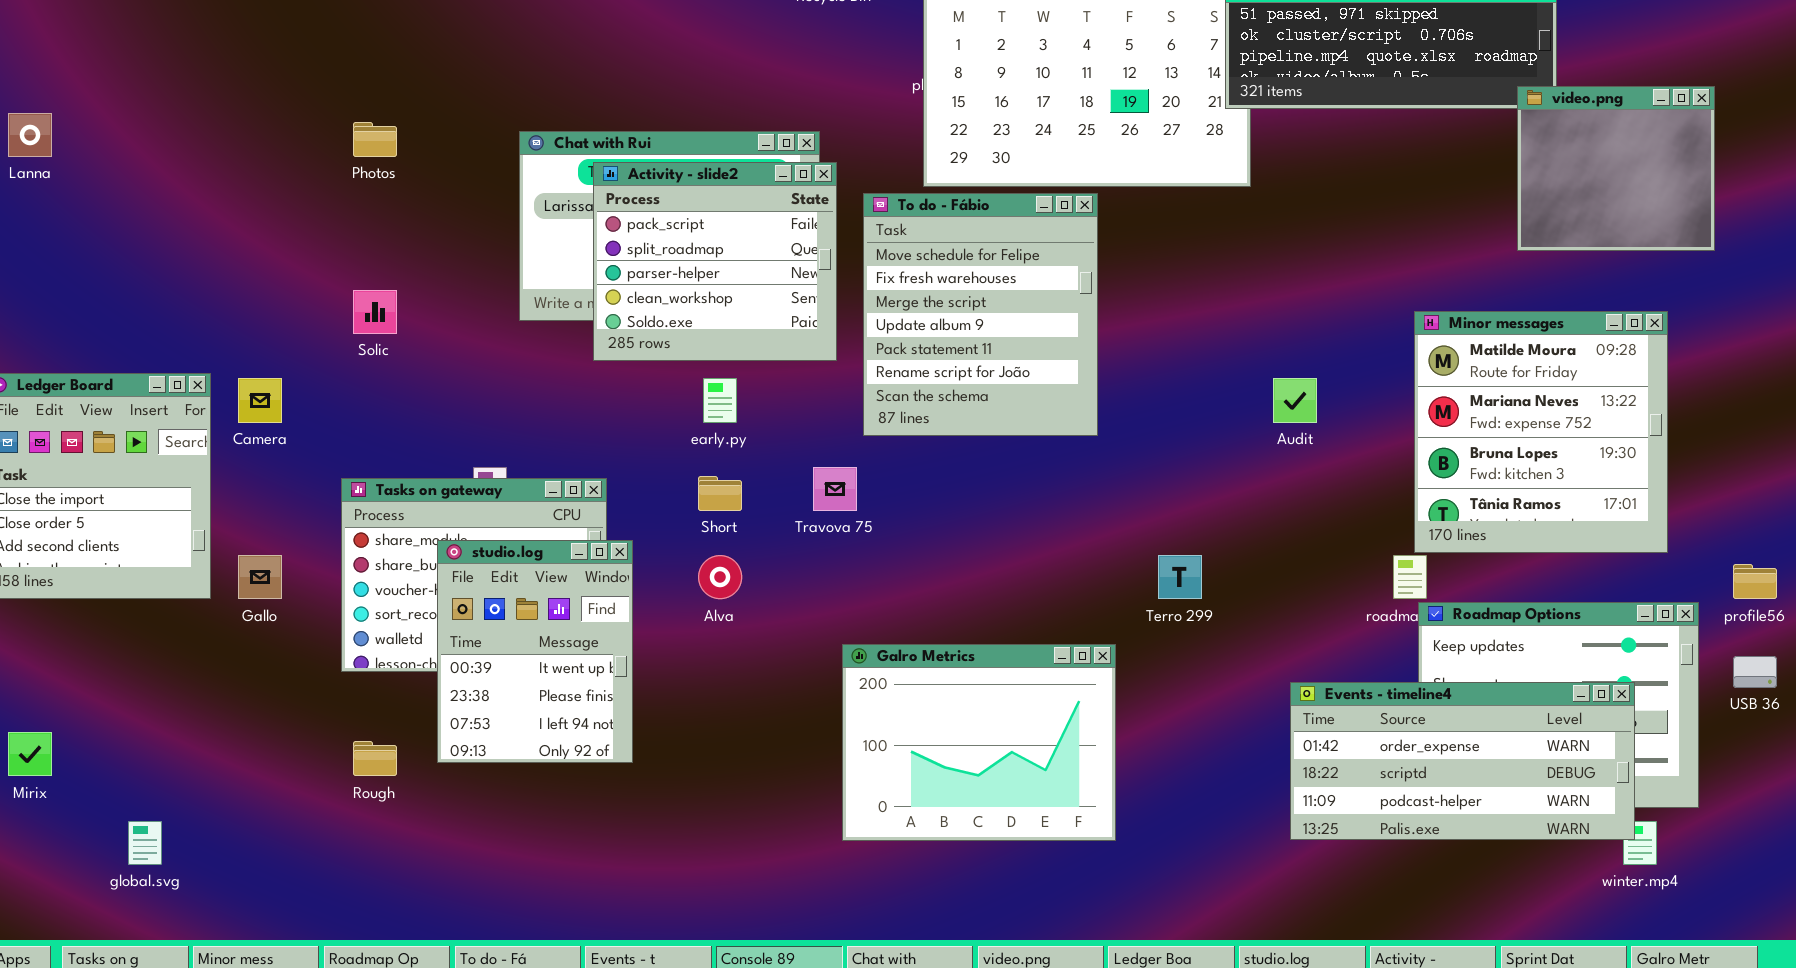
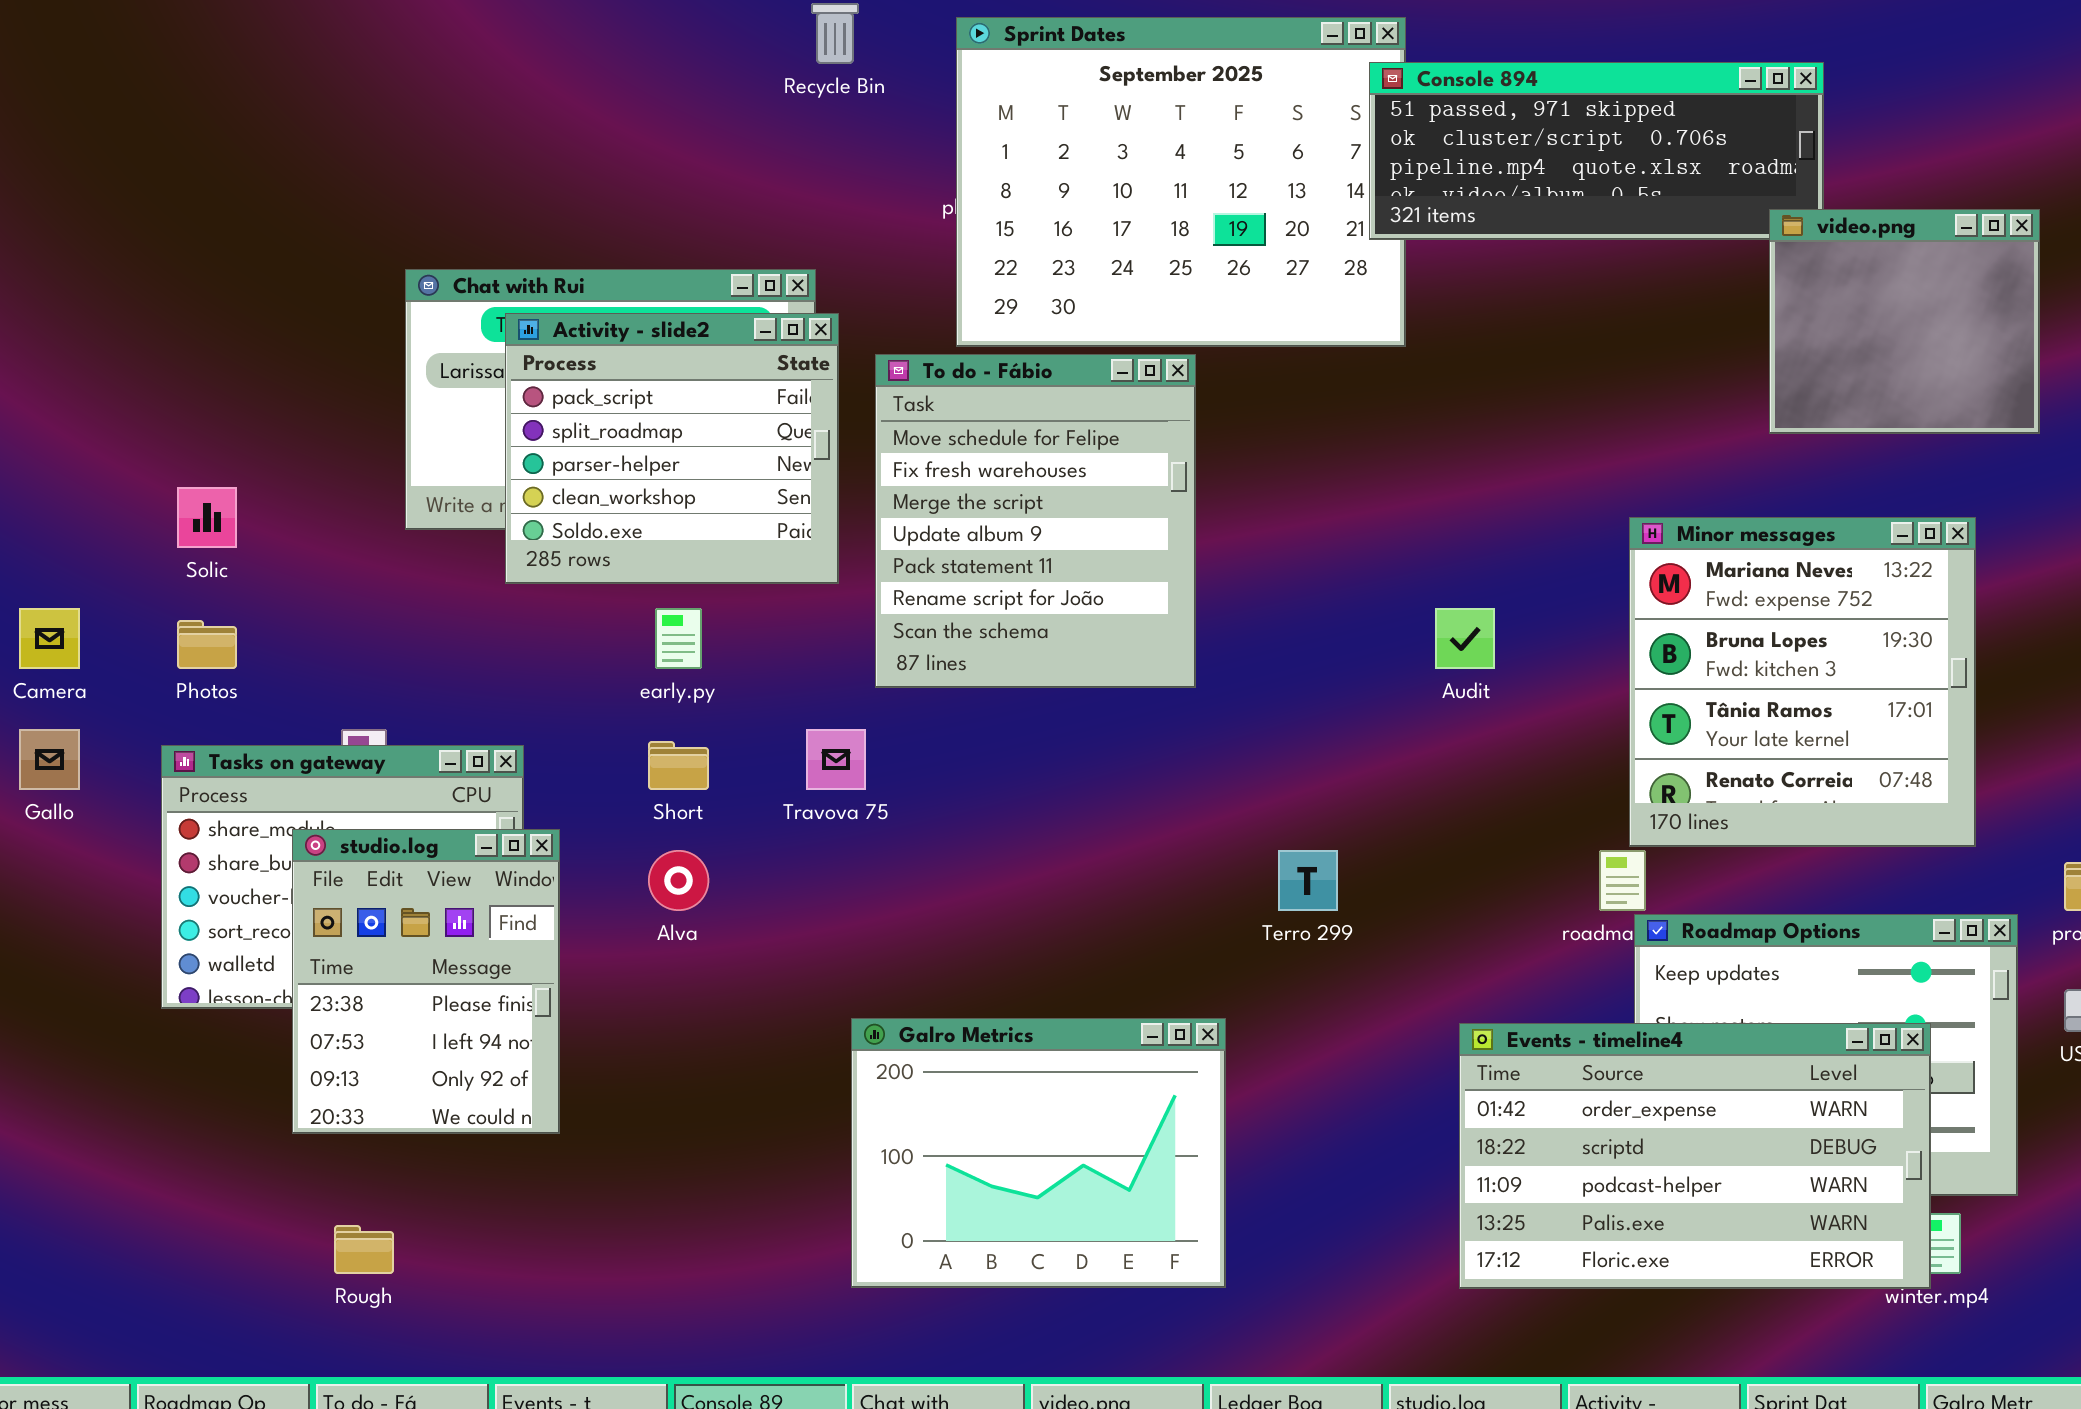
Photos: [353,122,397,157] -> [177,620,237,669], moved
Minor messages: [1414,311,1668,553] -> [1629,517,1976,847], scrolled down 1 row
studio.log: [437,540,633,763] -> [292,829,560,1134], scrolled down 1 row
Gallo: [238,555,282,599] -> [19,729,80,790], moved
Galro Metrics: [842,644,1116,841] -> [851,1018,1226,1288], moved
Events - timeline4: [1290,682,1635,840] -> [1459,1023,1931,1289], resized
Rough: [353,741,397,776] -> [334,1225,394,1274], moved

